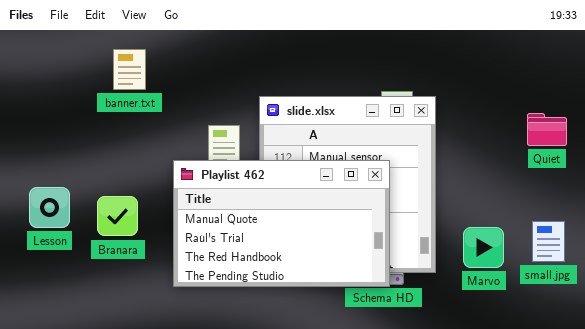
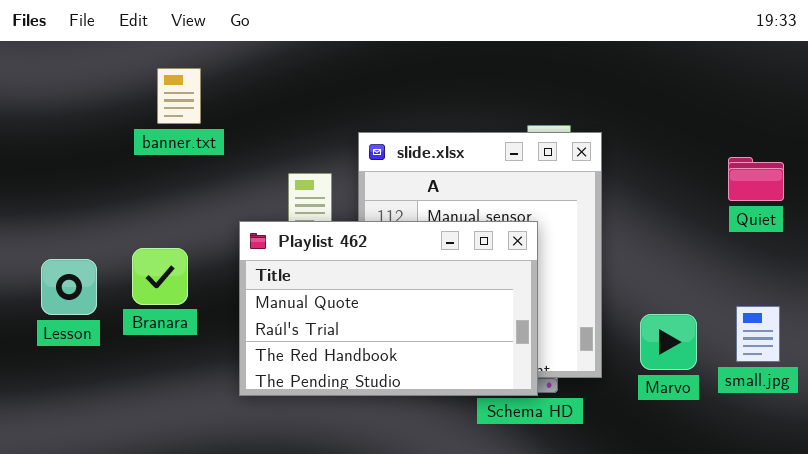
Branara: [97,196,138,236] -> [132,248,188,305], moved

